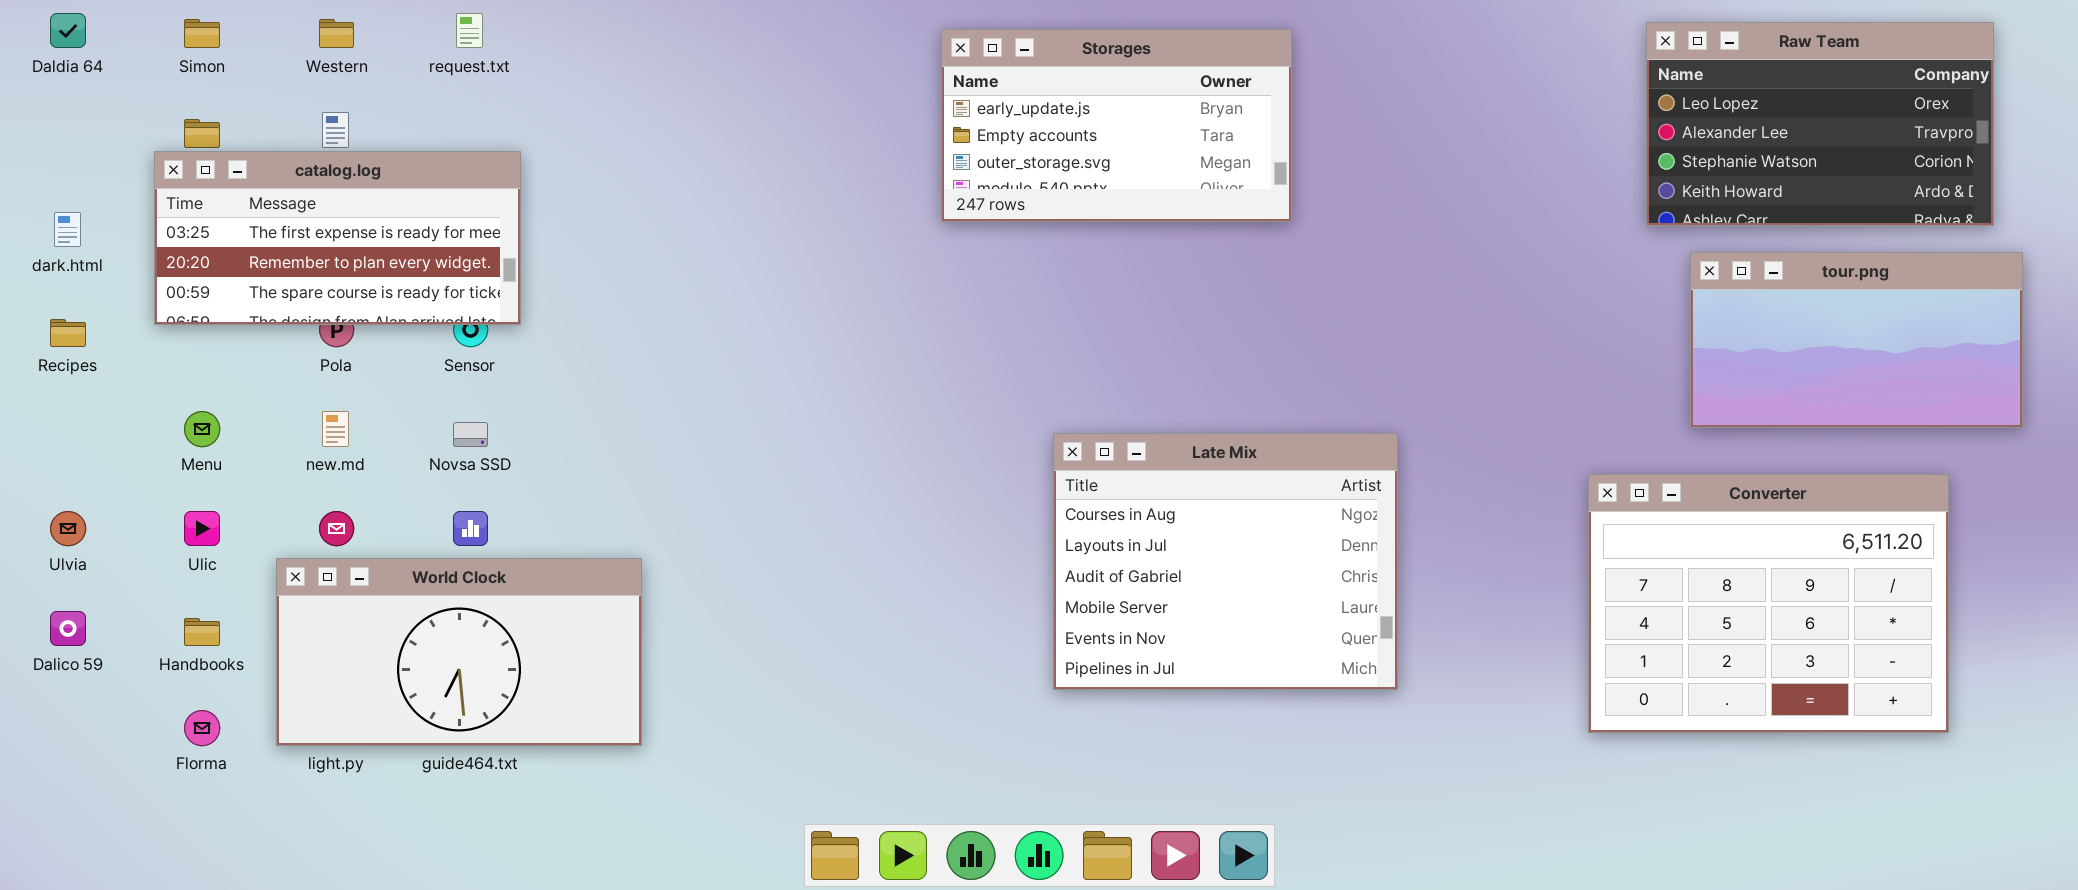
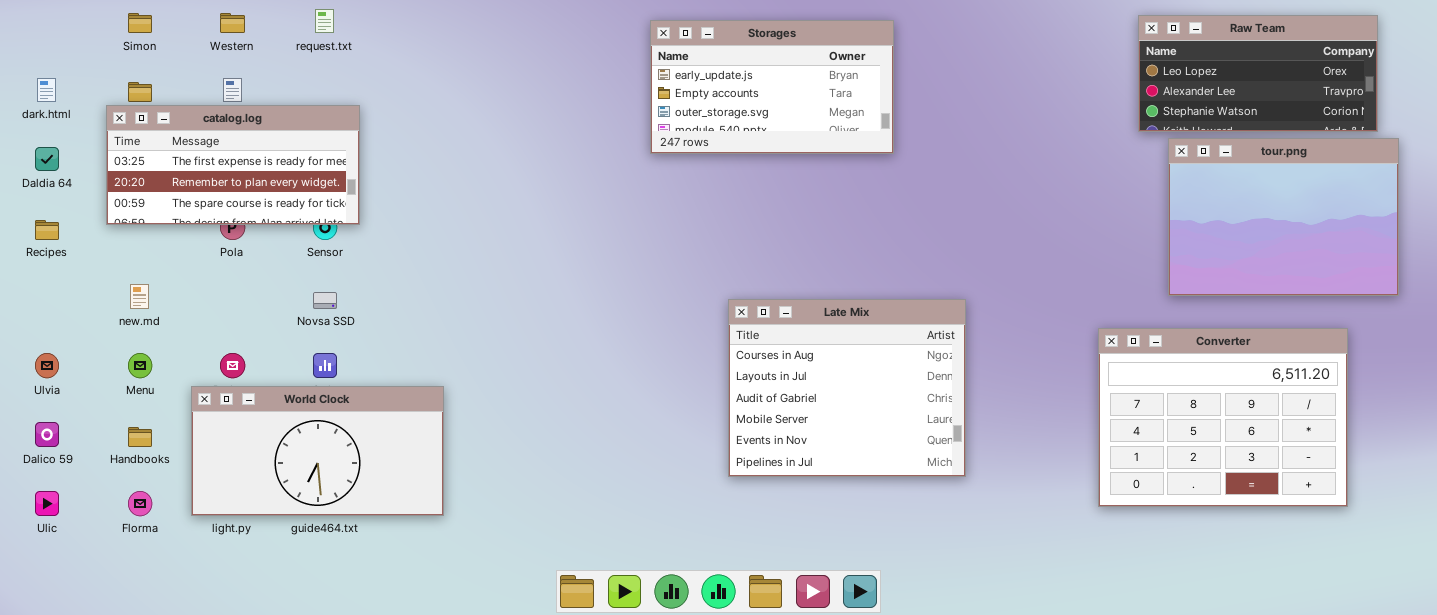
Daldia 64: [50,13,86,48] -> [35,147,59,171], moved
Raw Team: [1646,22,1994,226] -> [1138,15,1378,132], resized
dark.html: [54,212,81,247] -> [37,78,56,102], moved
tour.png: [1690,252,2023,428] -> [1168,138,1399,296], resized
Menu: [184,411,220,447] -> [128,353,152,378], moved
new.md: [322,411,349,447] -> [130,284,149,309], moved
Ulic: [184,511,220,546] -> [35,491,59,516], moved

